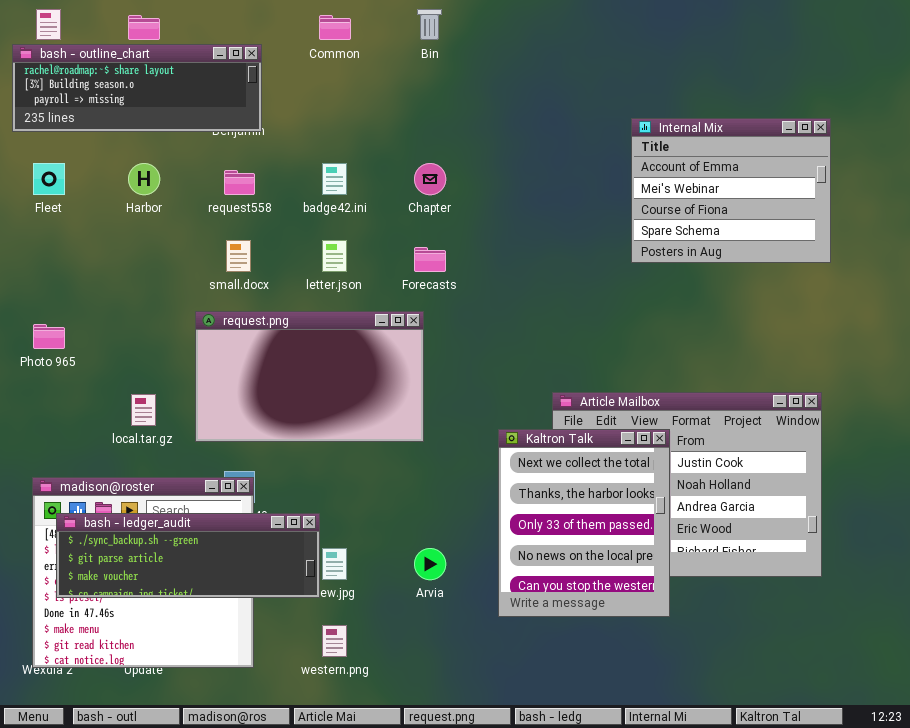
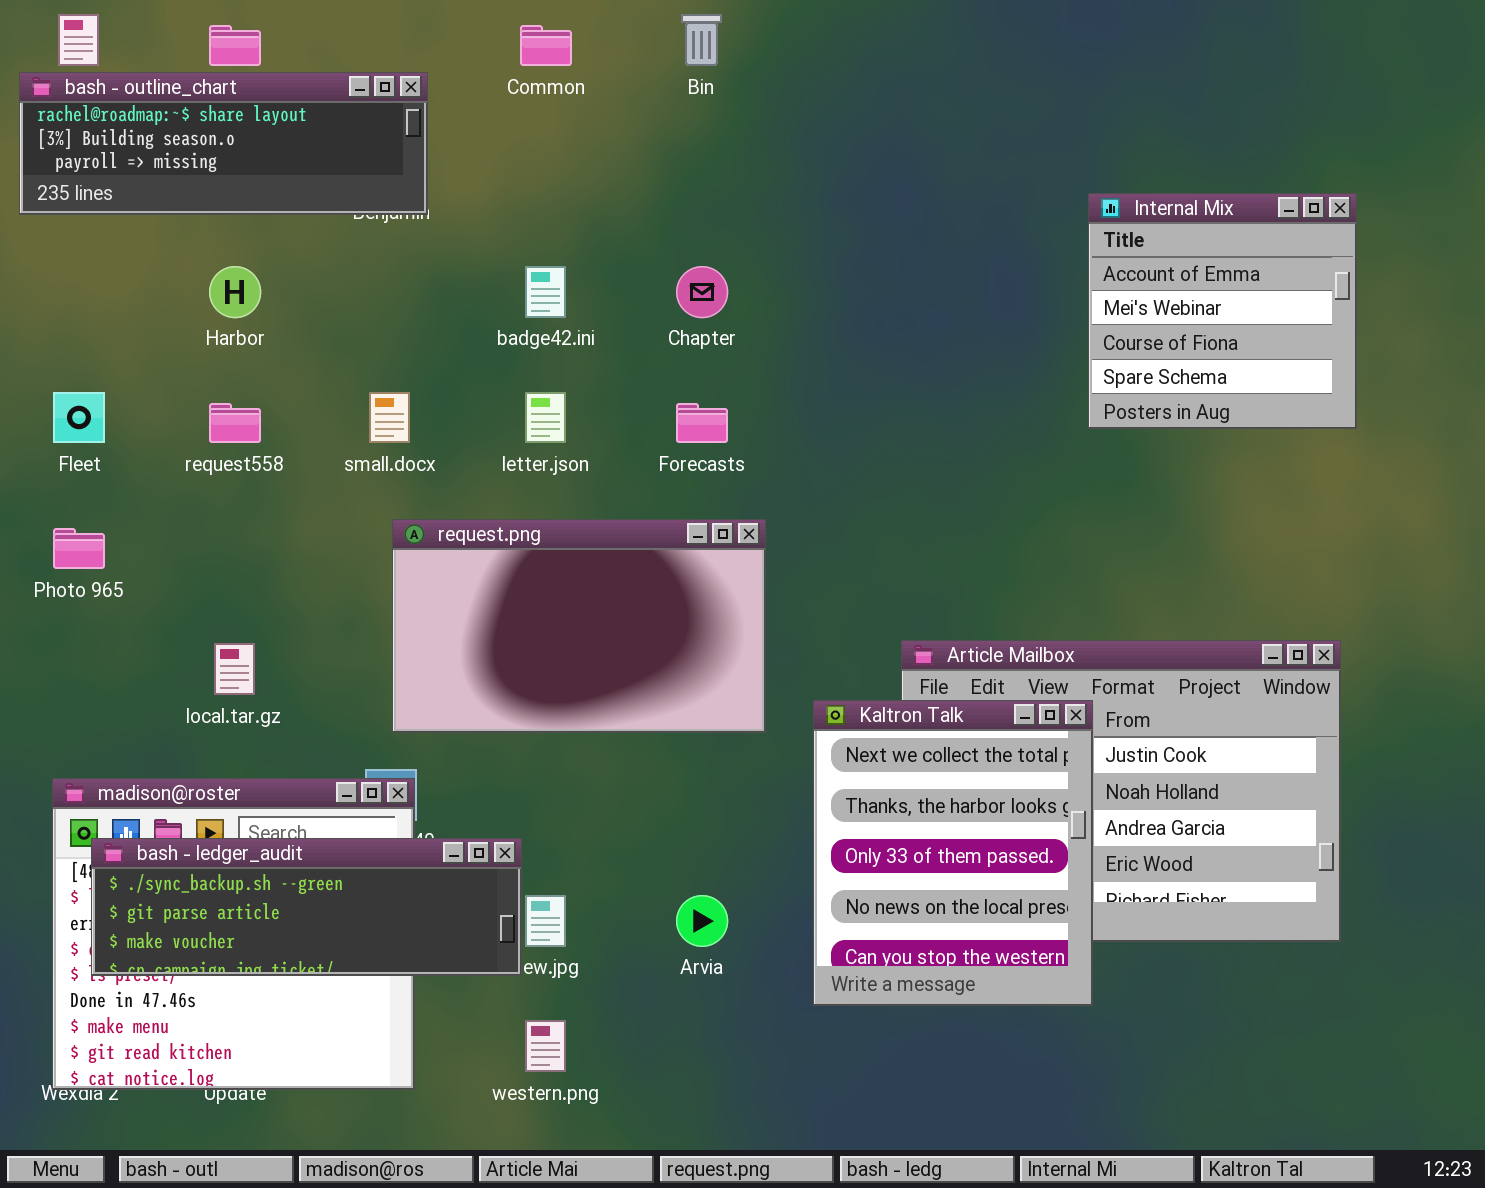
Internal Mix: [631,118,831,263] -> [1088,193,1357,429], resized
Fleet: [33,163,65,195] -> [53,392,105,443], moved
request558: [224,170,255,195] -> [209,403,261,443], moved
request.png: [195,311,424,442] -> [392,519,766,733], moved

